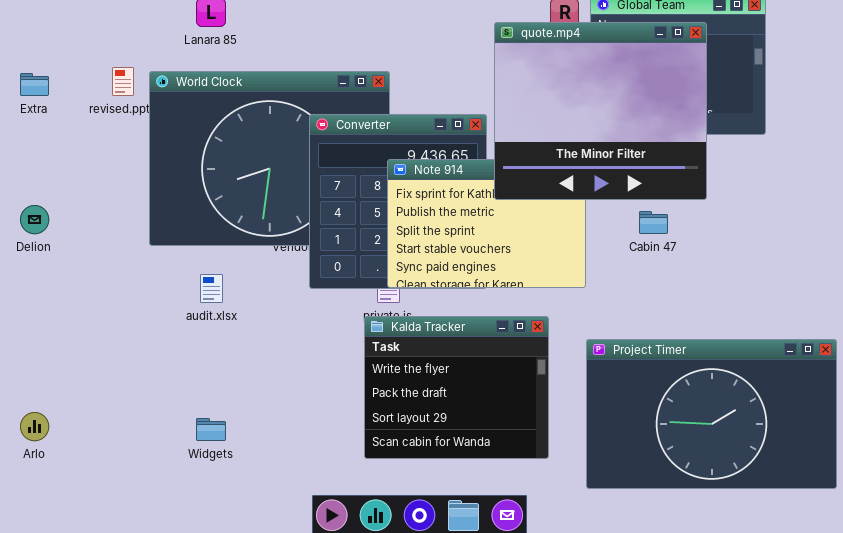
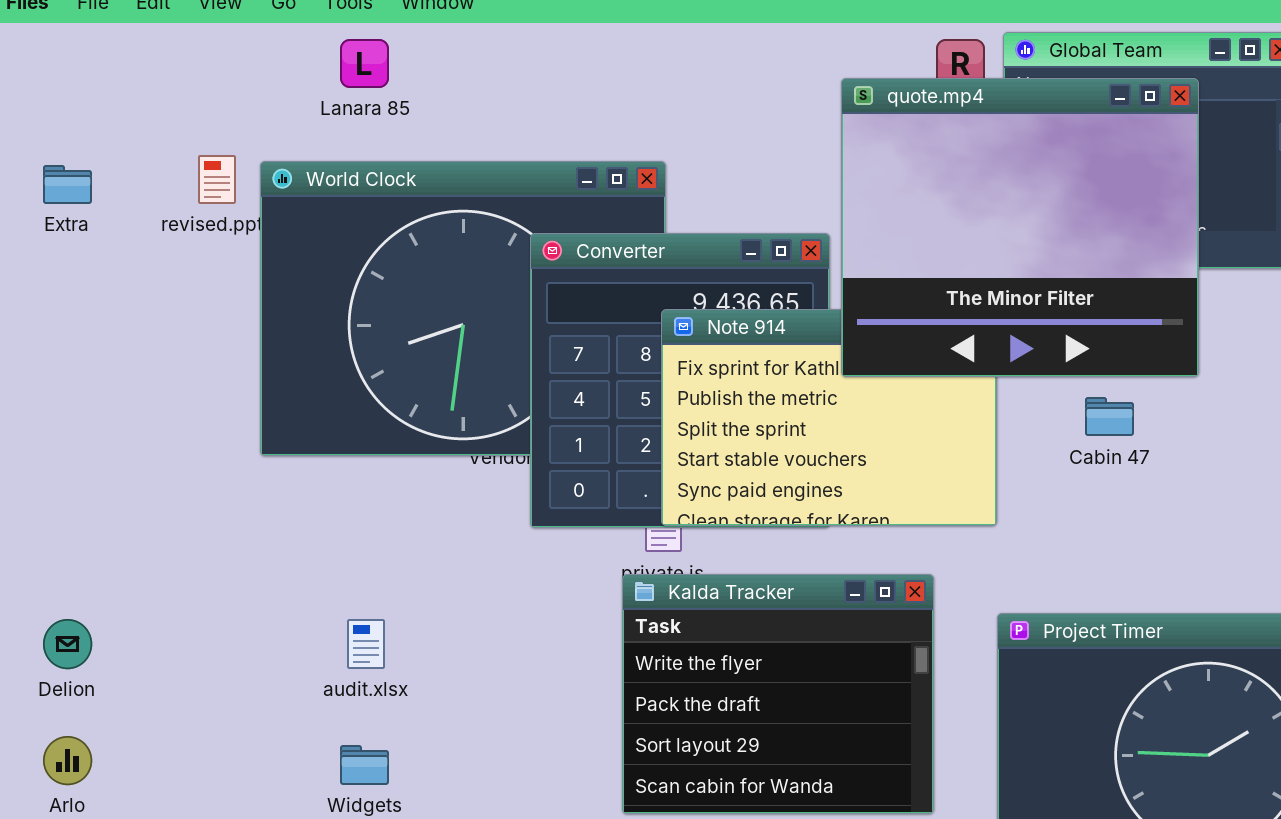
Delion: [20,205,49,234] -> [43,619,92,669], moved
audit.xlsx: [200,274,223,303] -> [347,619,385,669], moved

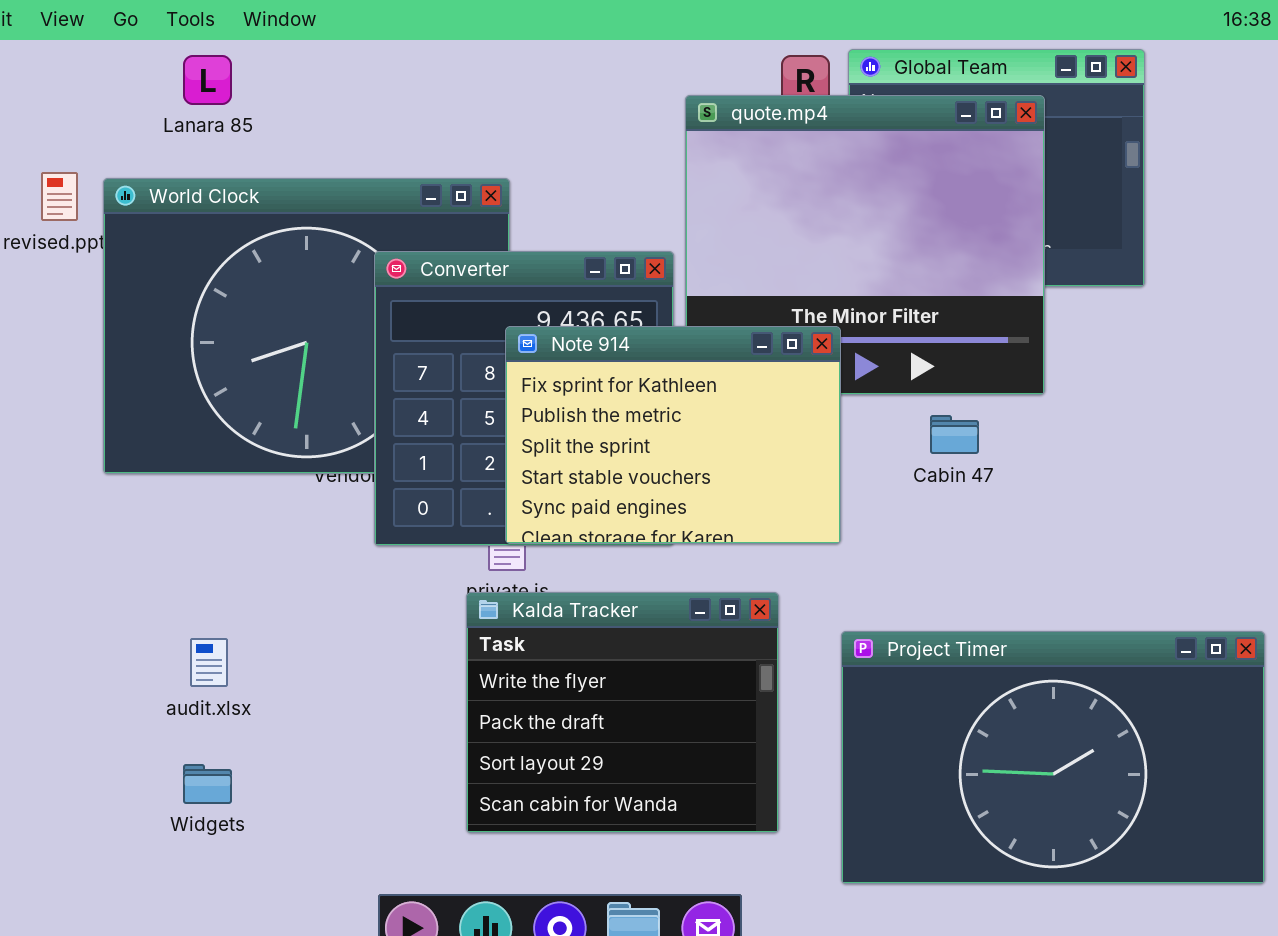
Note 914: [661,309,997,526] -> [505,326,841,544], raised

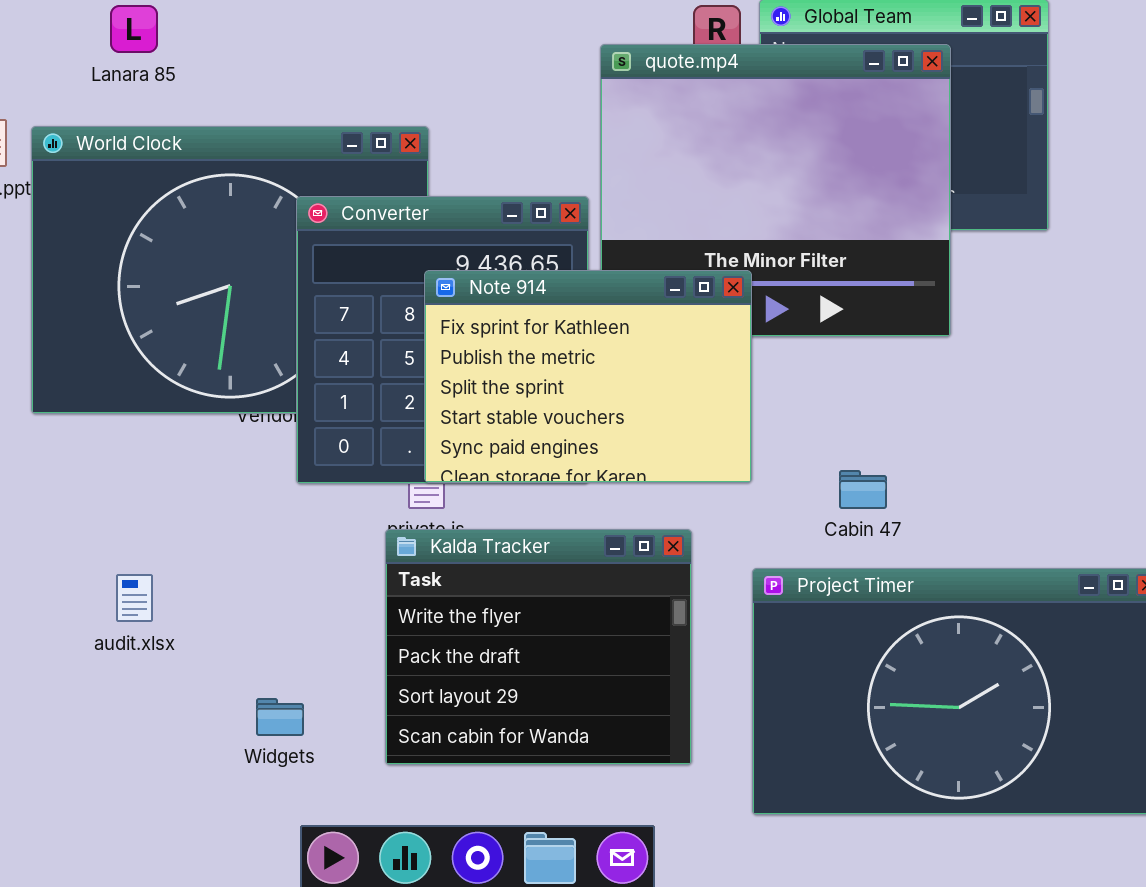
Cabin 47: [930,415,979,454] -> [839,470,887,509], moved
Widgets: [183,764,232,804] -> [256,698,304,736], moved

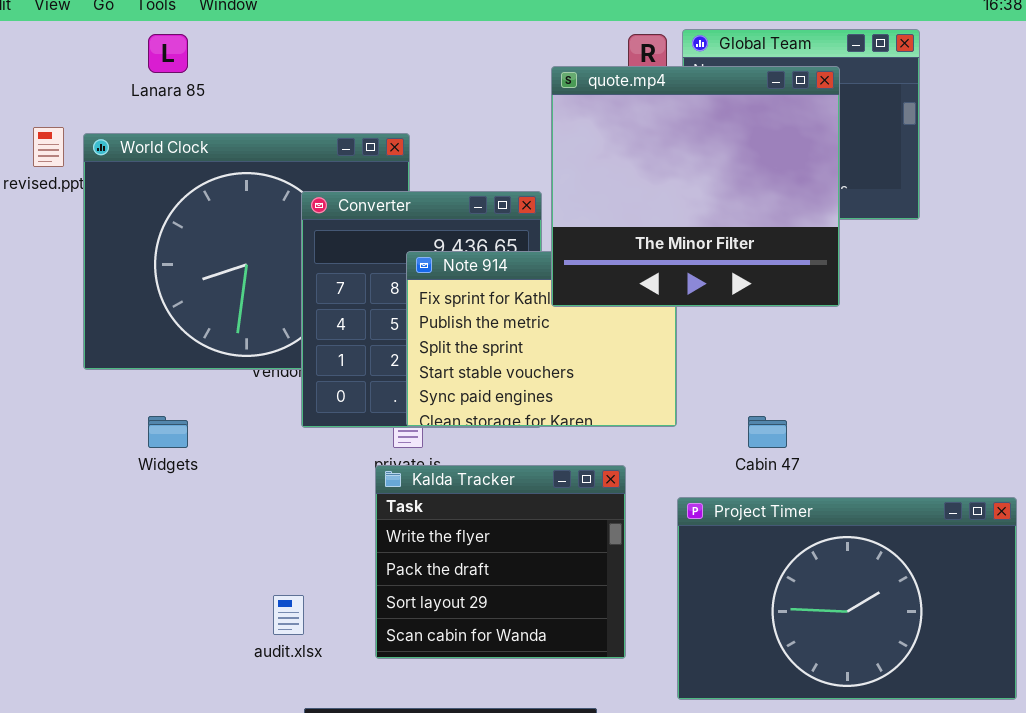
quote.mp4: [600,44,951,337] -> [551,66,840,307], raised
audit.xlsx: [116,574,153,622] -> [273,595,304,635], moved
Widgets: [256,698,304,736] -> [148,416,188,448], moved

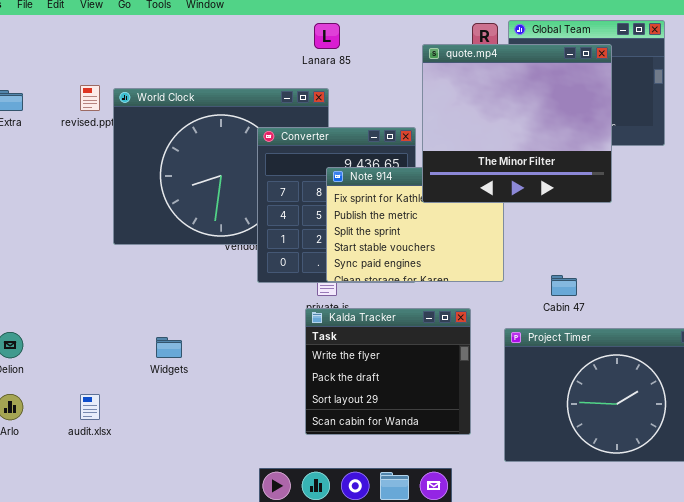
Lanara 85: [148,34,188,73] -> [314,23,340,49], moved
Widgets: [148,416,188,448] -> [156,337,182,358], moved
audit.xlsx: [273,595,304,635] -> [80,394,100,420], moved

